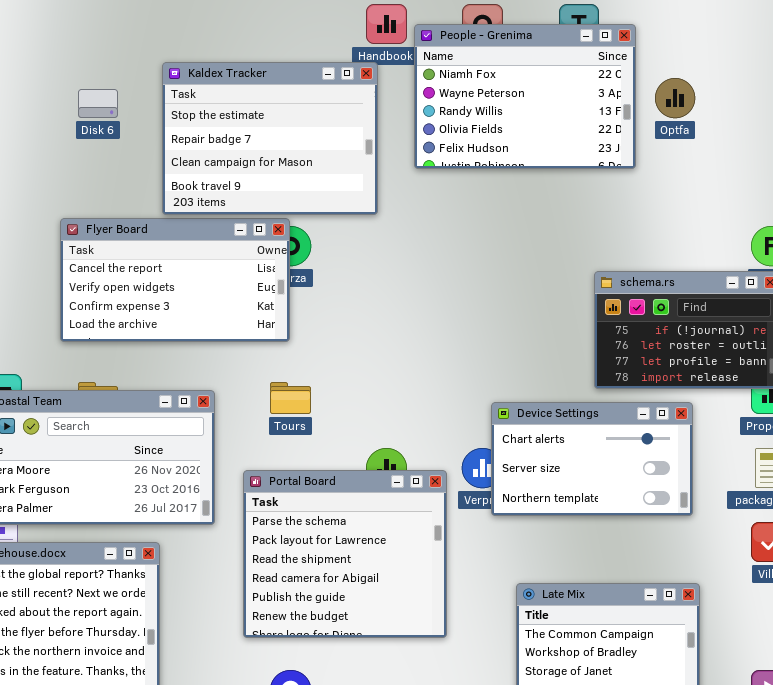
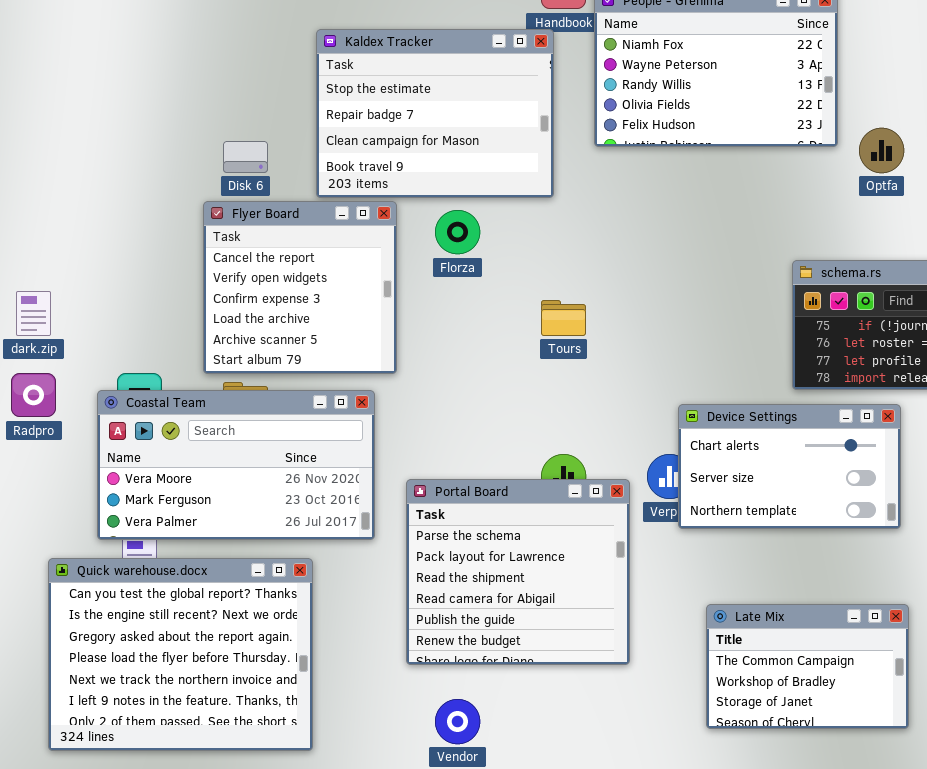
Optfa: [655,78,695,118] -> [859,128,904,173], moved
Disk 6: [78,89,118,118] -> [223,141,268,173], moved
Flyer Board: [60,218,290,342] -> [203,201,397,374], resized
Tours: [270,382,311,414] -> [541,300,586,336], moved

